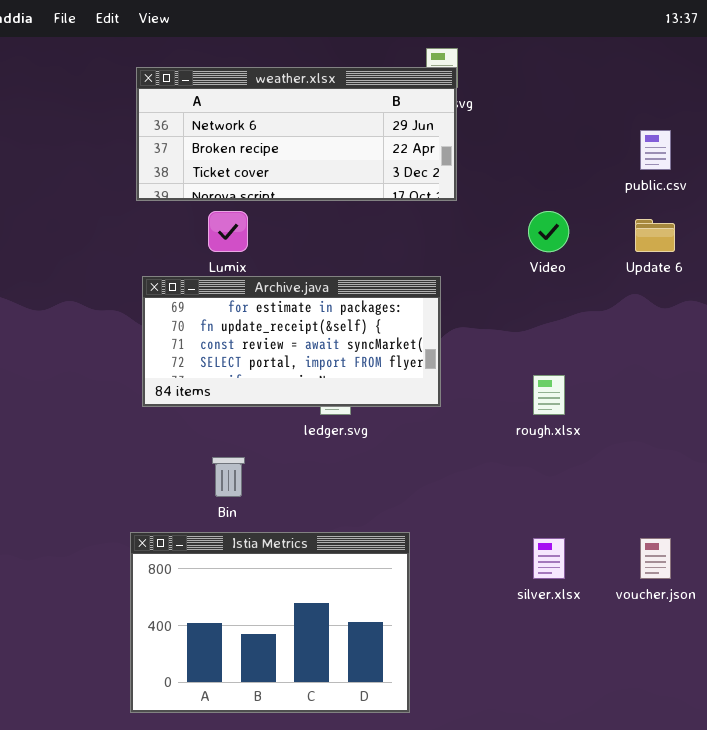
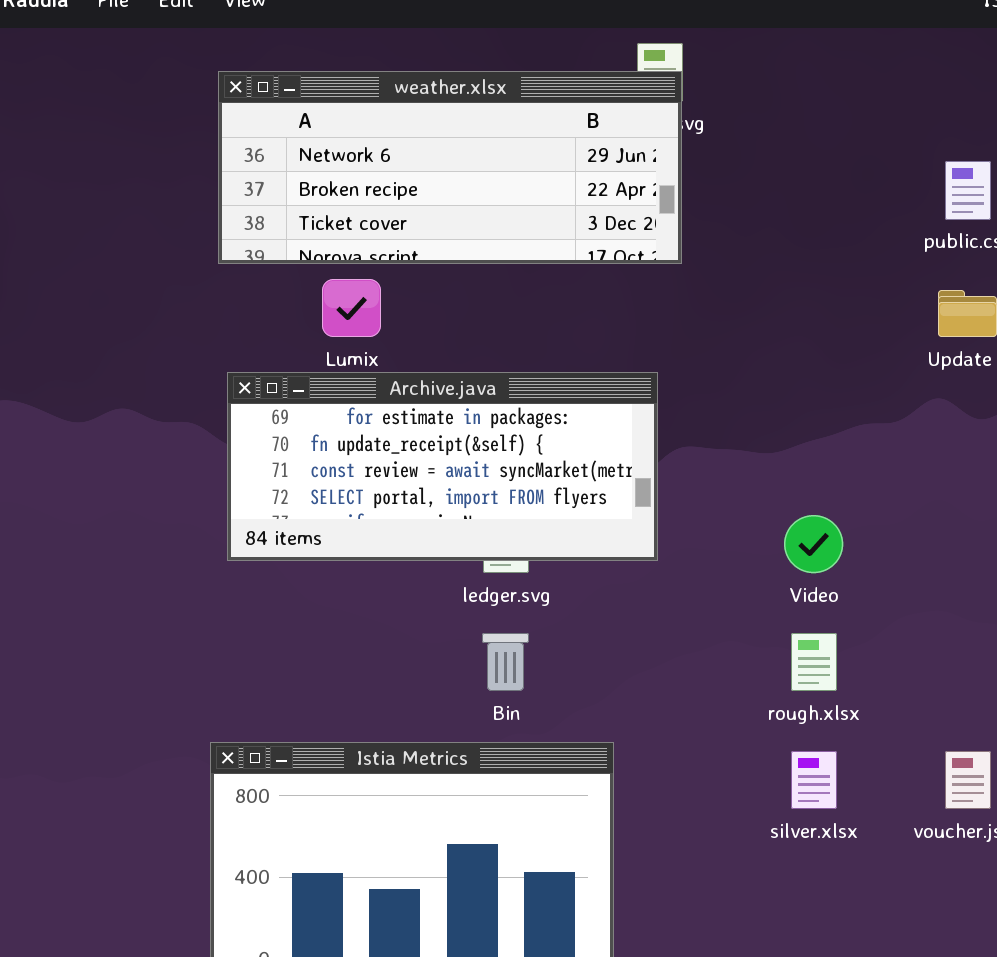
Video: [528,211,569,252] -> [784,515,843,573], moved
rough.xlsx: [533,375,565,415] -> [791,633,837,691], moved
Bin: [212,457,245,497] -> [482,633,529,691], moved

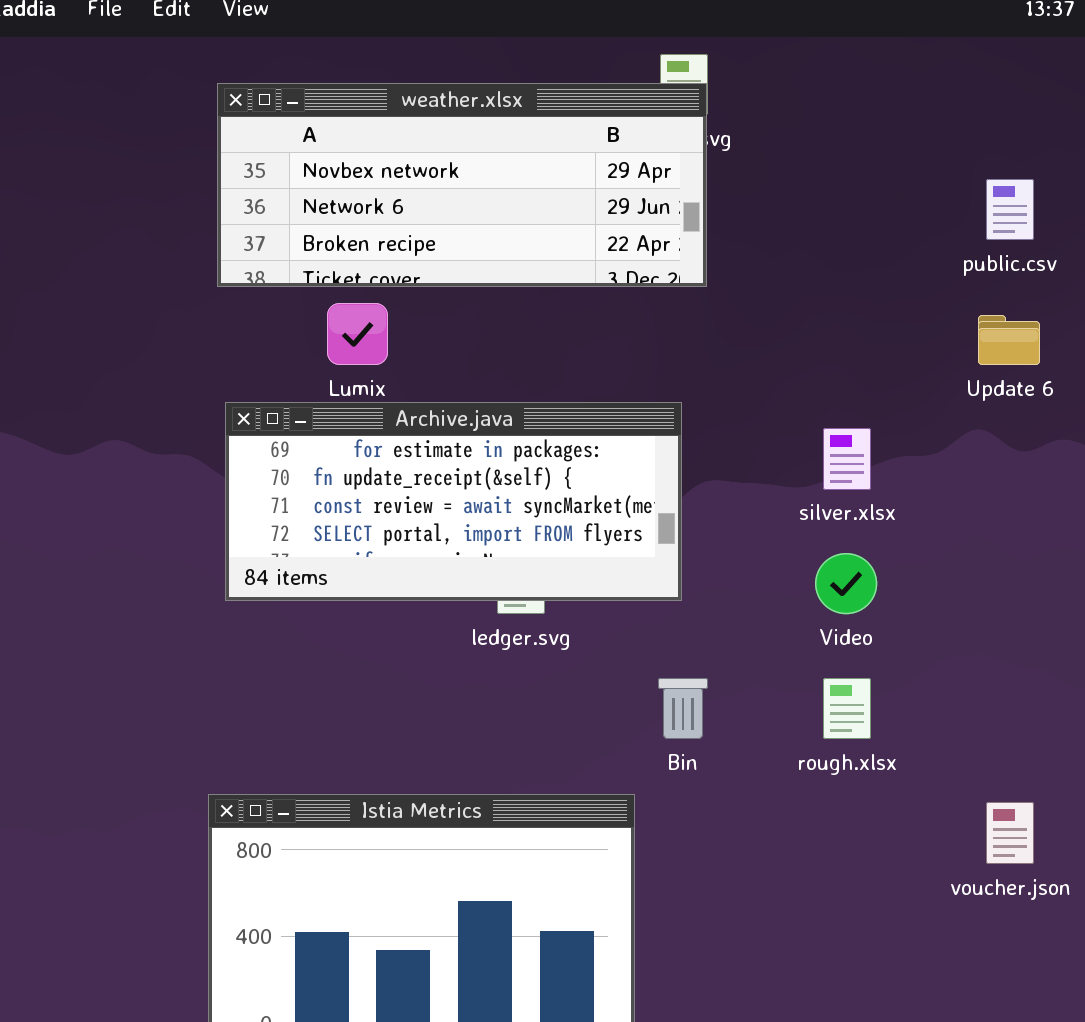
weather.xlsx: [218,71,682,264] -> [217,83,707,287], scrolled up 1 row
Bin: [482,633,529,691] -> [658,678,708,739], moved
silver.xlsx: [791,751,837,809] -> [823,428,871,490], moved

